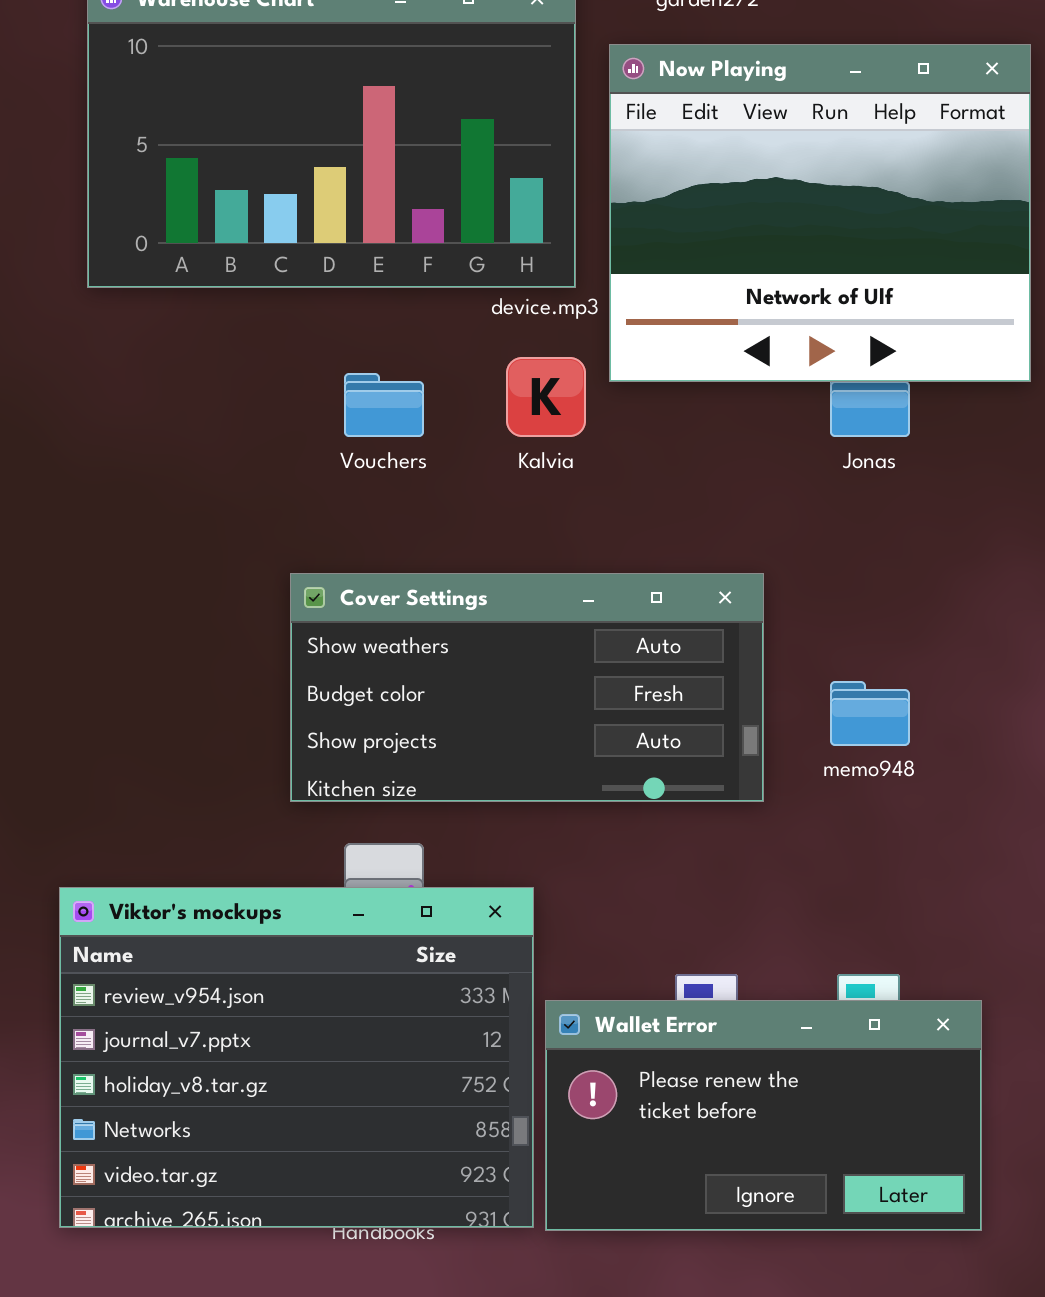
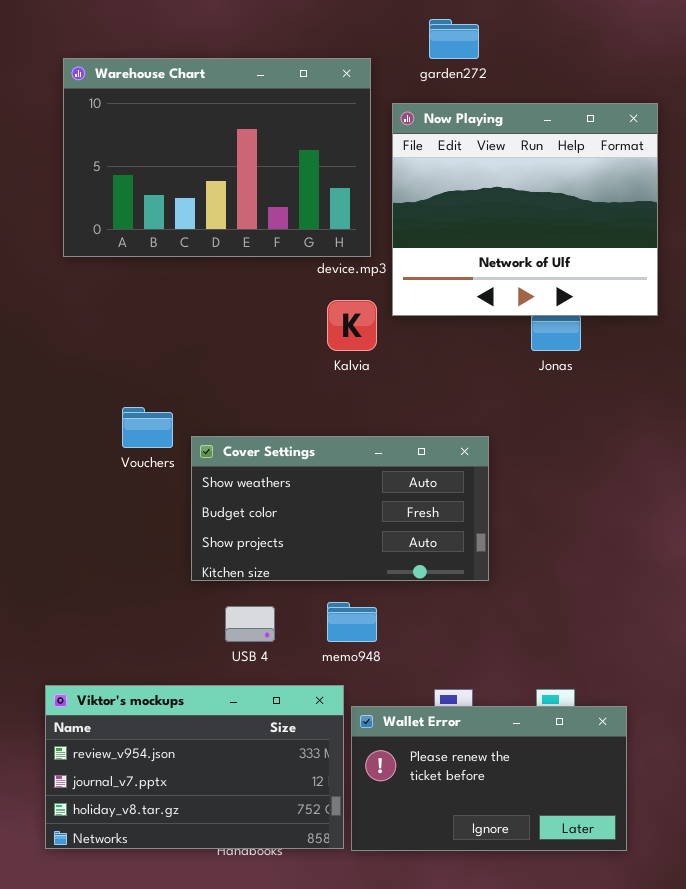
Vouchers: [344,373,424,437] -> [122,407,173,448], moved
memo948: [830,681,910,746] -> [327,602,377,642], moved
Viktor's mockups: [59,887,534,1228] -> [45,685,344,849], resized

